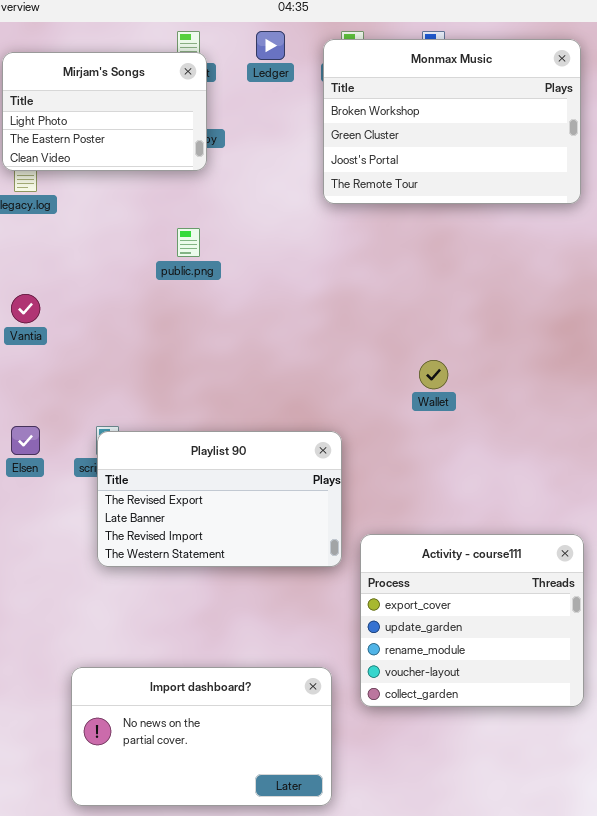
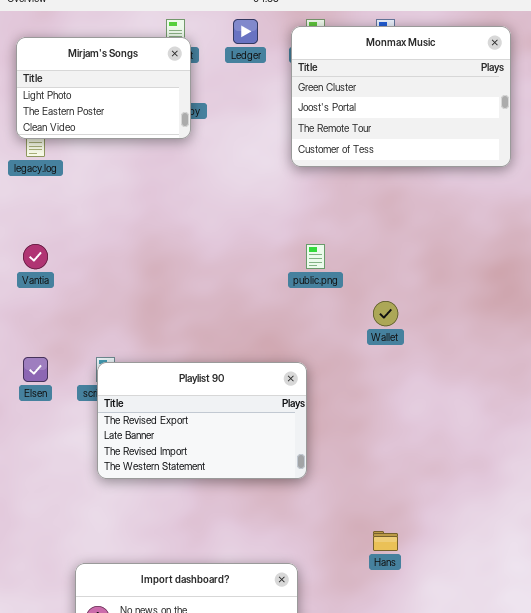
Monmax Music: [323,39,581,204] -> [291,26,511,167], scrolled down 1 row
public.png: [177,228,200,257] -> [306,244,325,269], moved
Activity - course111: [360,534,584,707] -> none, closed

